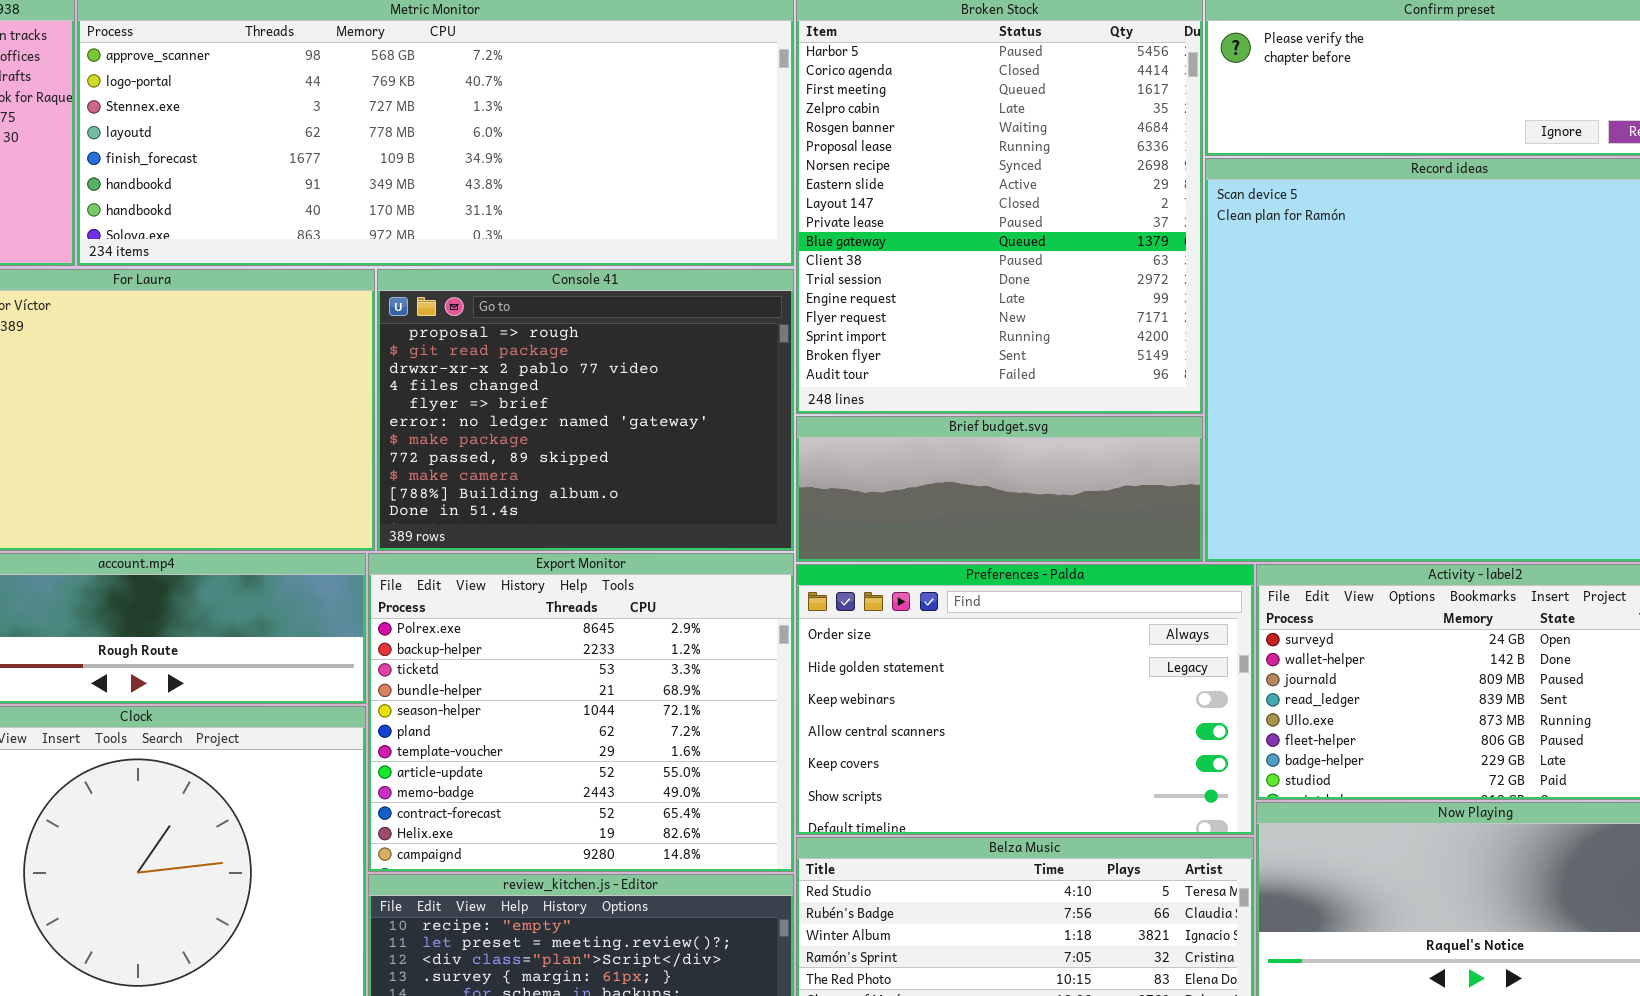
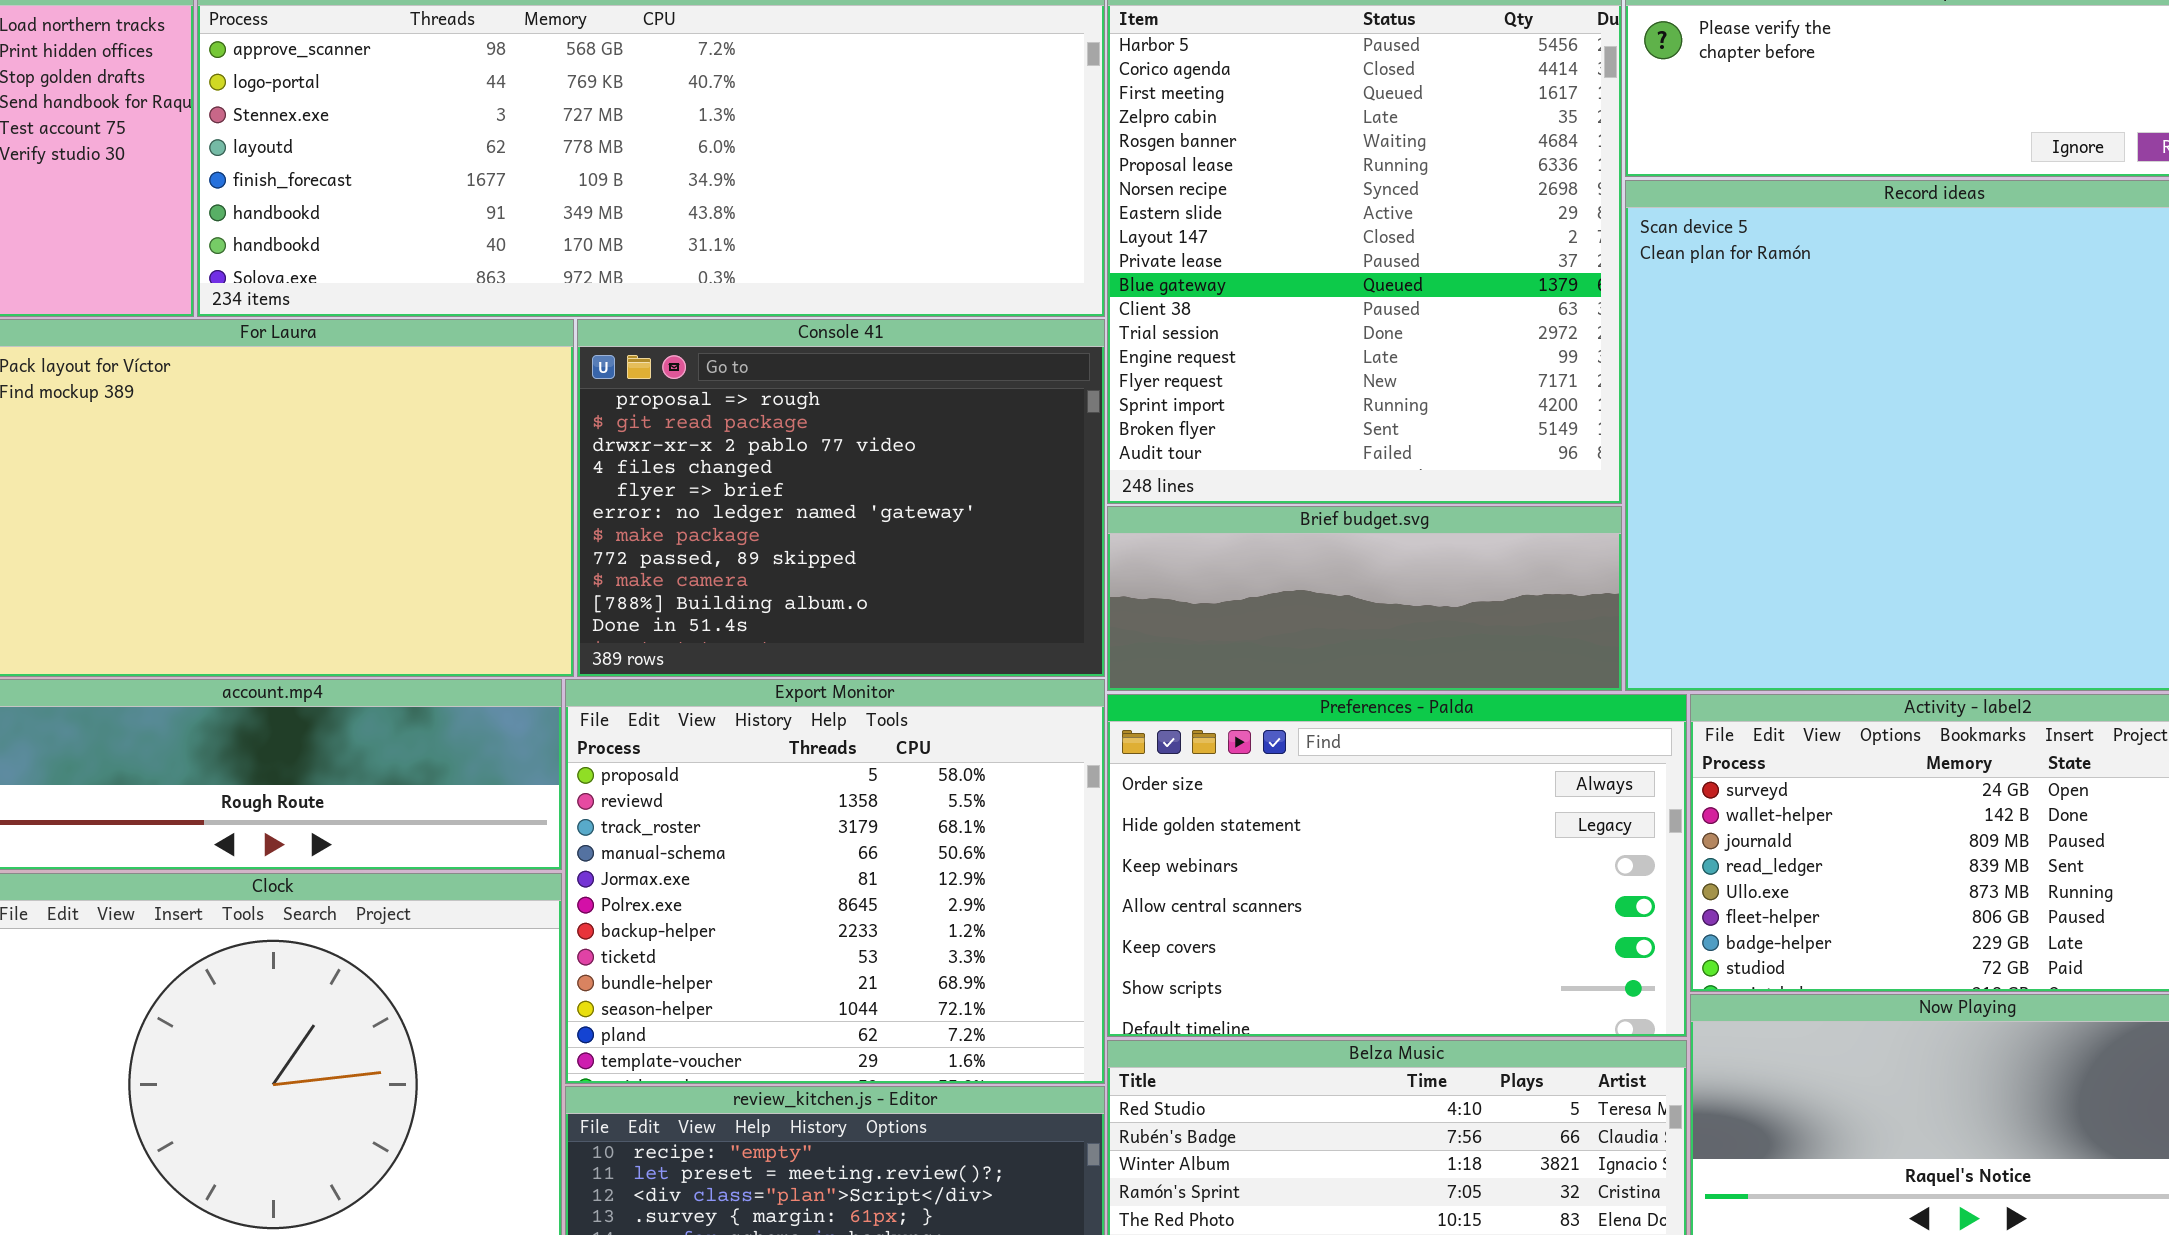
Export Monitor: [368,553,794,872] -> [565,679,1105,1084], scrolled up 5 rows

